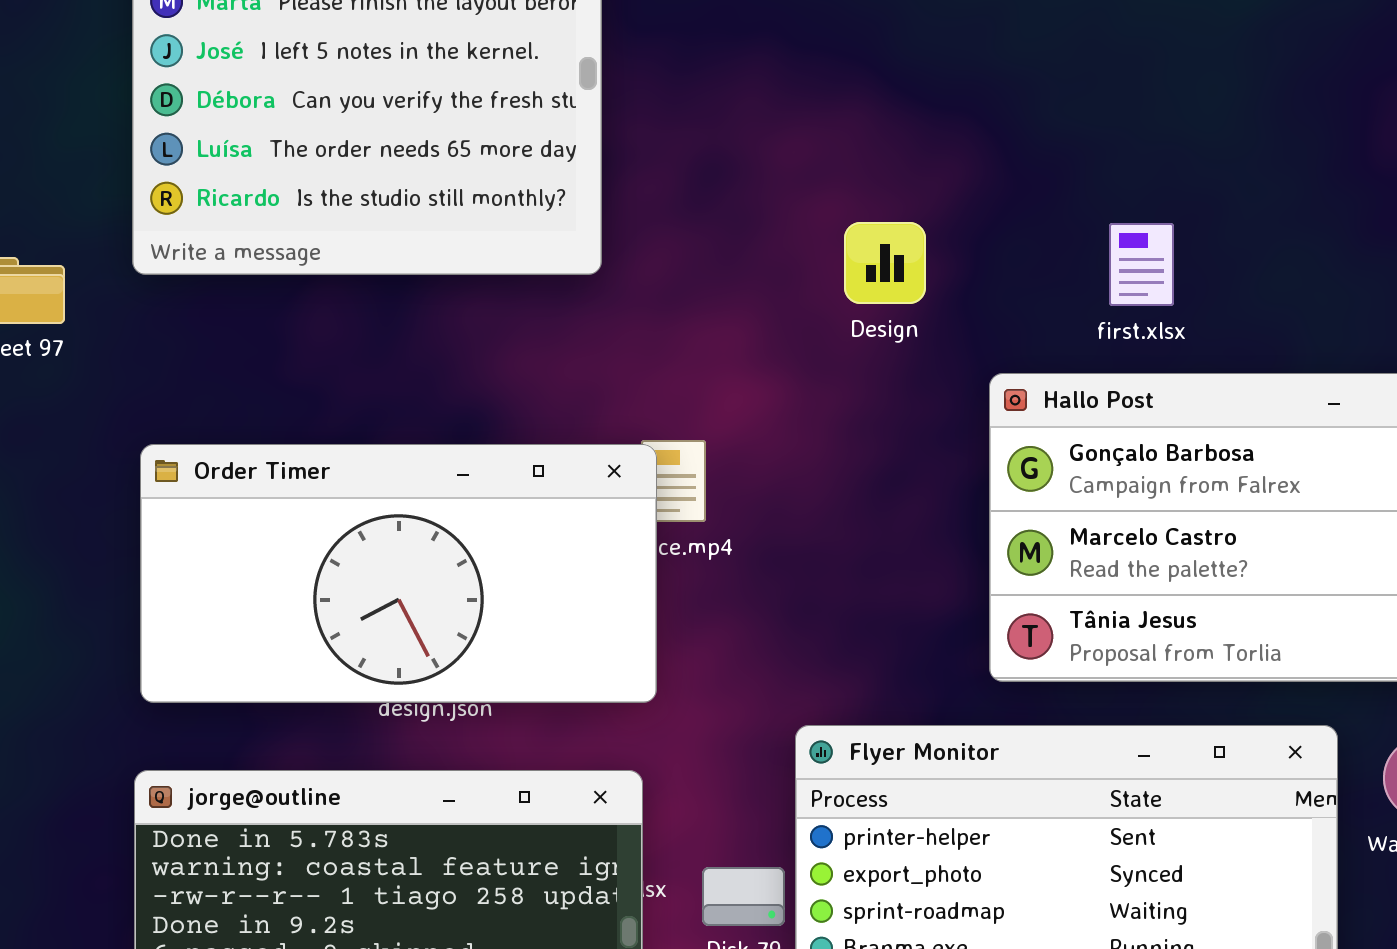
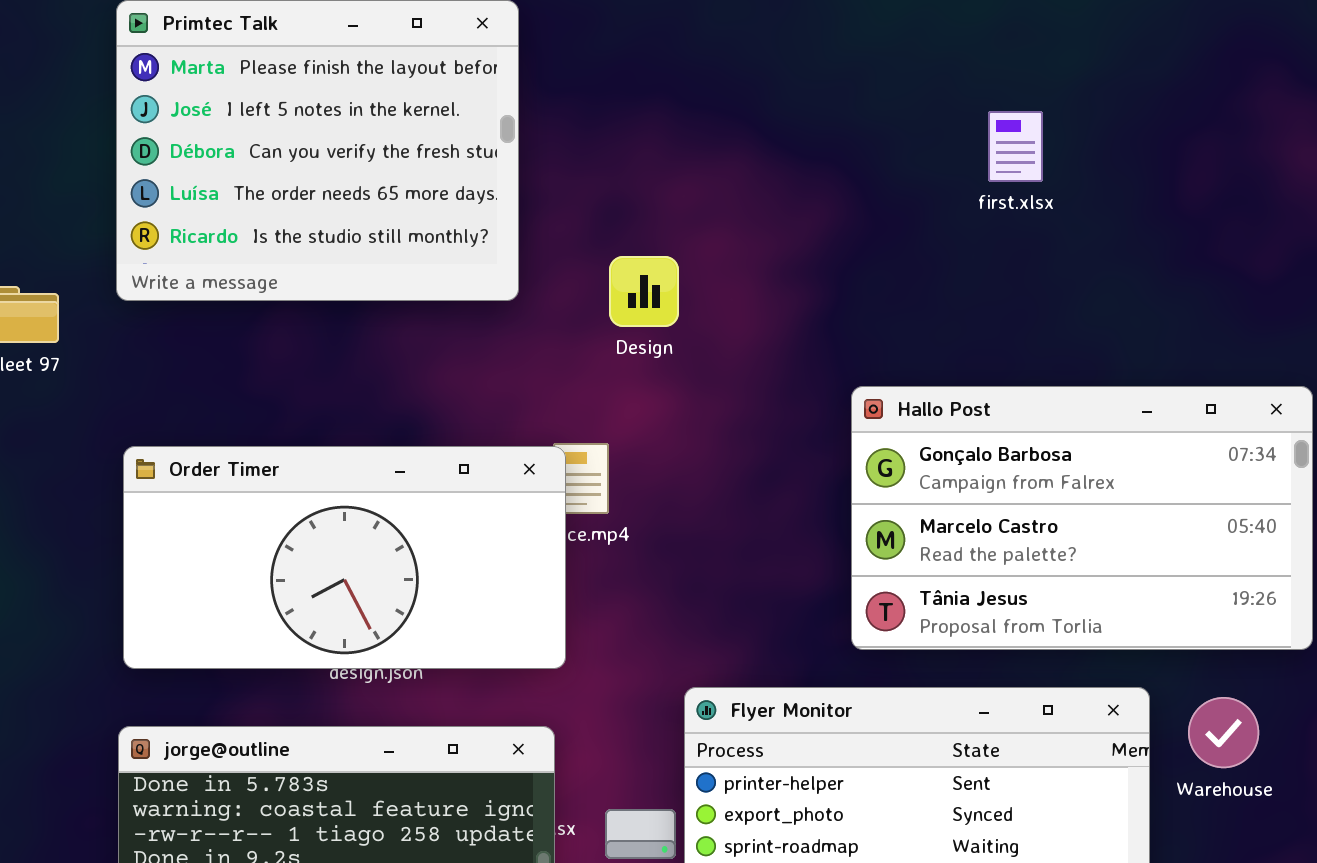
Design: [844,222,926,304] -> [609,256,679,327], moved
first.xlsx: [1109,223,1174,306] -> [988,111,1043,182], moved

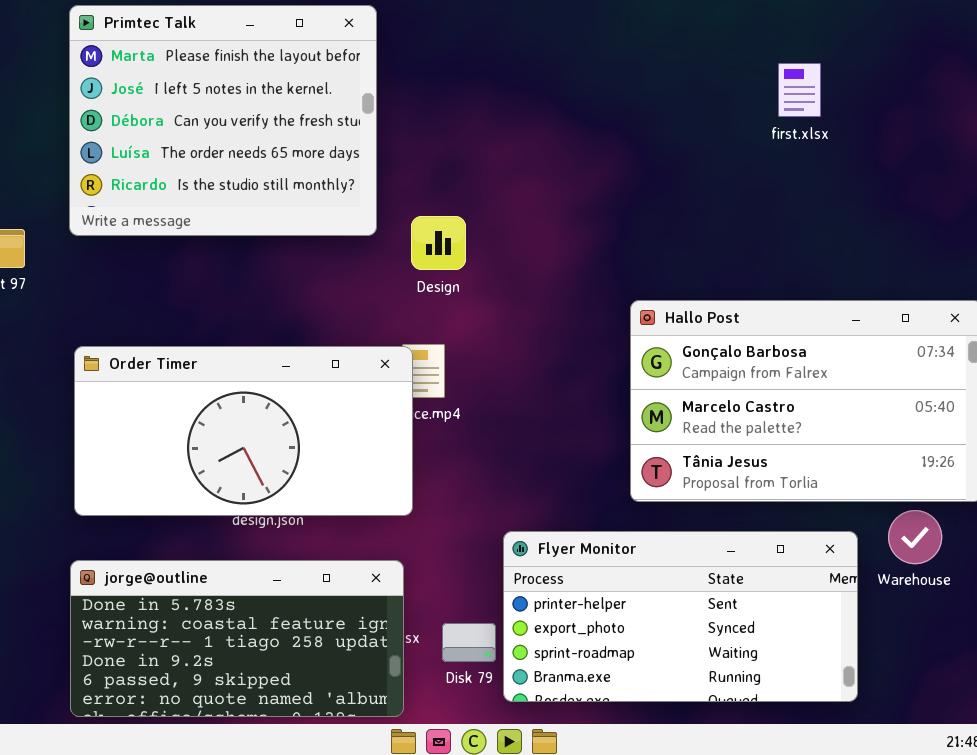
first.xlsx: [988,111,1043,182] -> [778,63,821,117], moved
Design: [609,256,679,327] -> [411,216,466,270], moved
Warehouse: [1188,697,1259,768] -> [888,510,942,564], moved

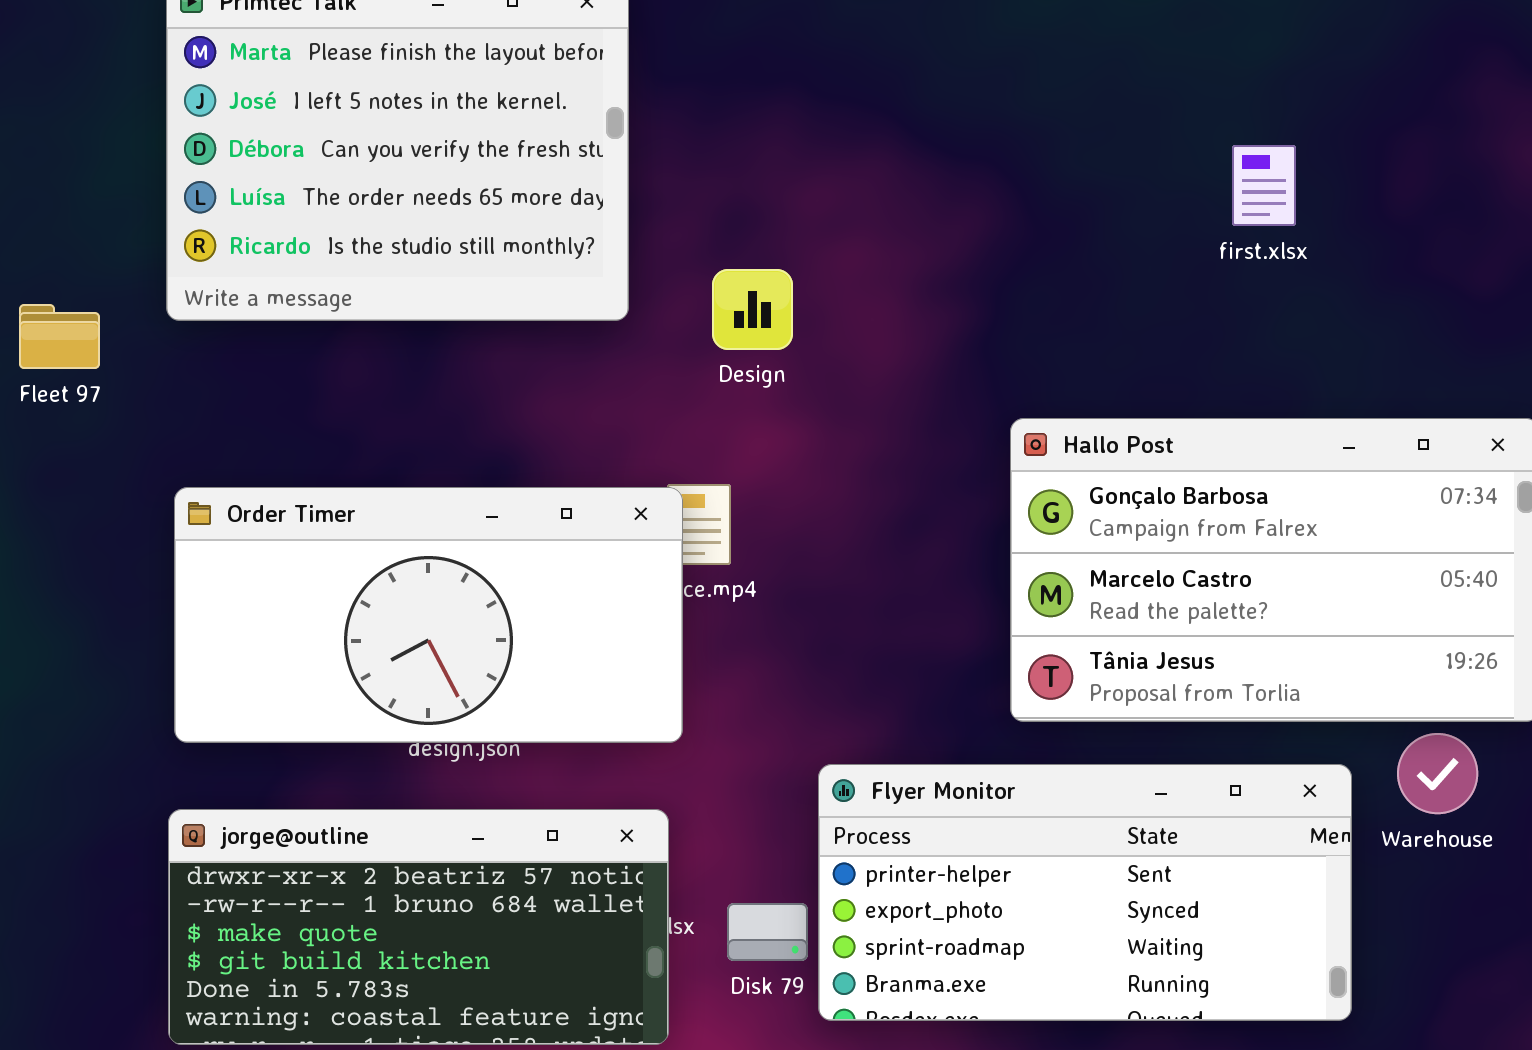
first.xlsx: [778,63,821,117] -> [1232,145,1296,226], moved
Design: [411,216,466,270] -> [712,269,793,350], moved
jorge@outline: [70,560,404,717] -> [168,809,669,1045], scrolled up 4 rows

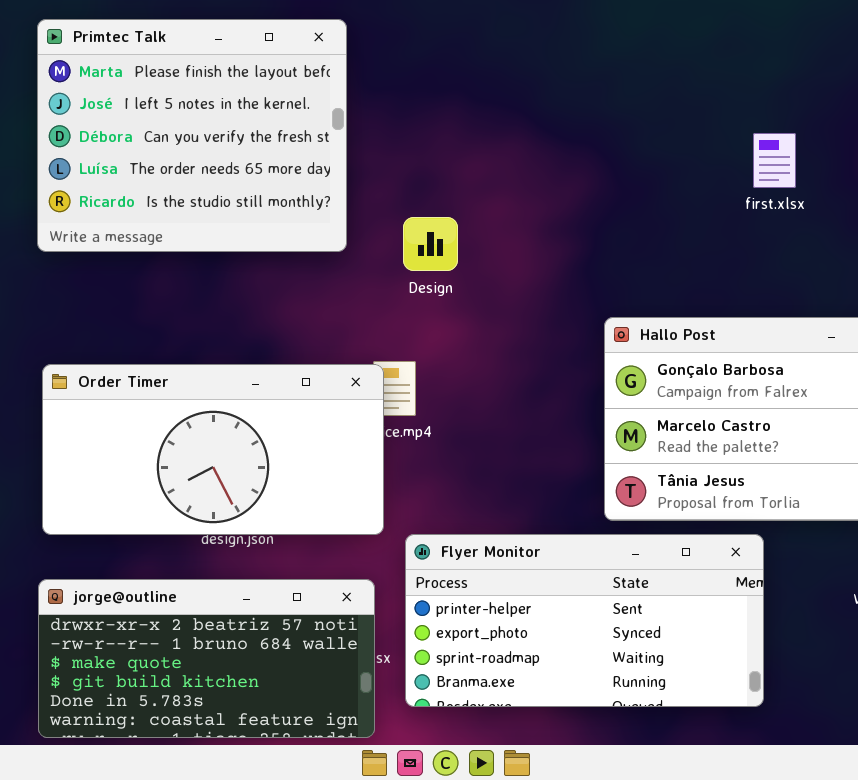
Flyer Monitor: [818,764,1352,1021] -> [405,534,764,707], moved

